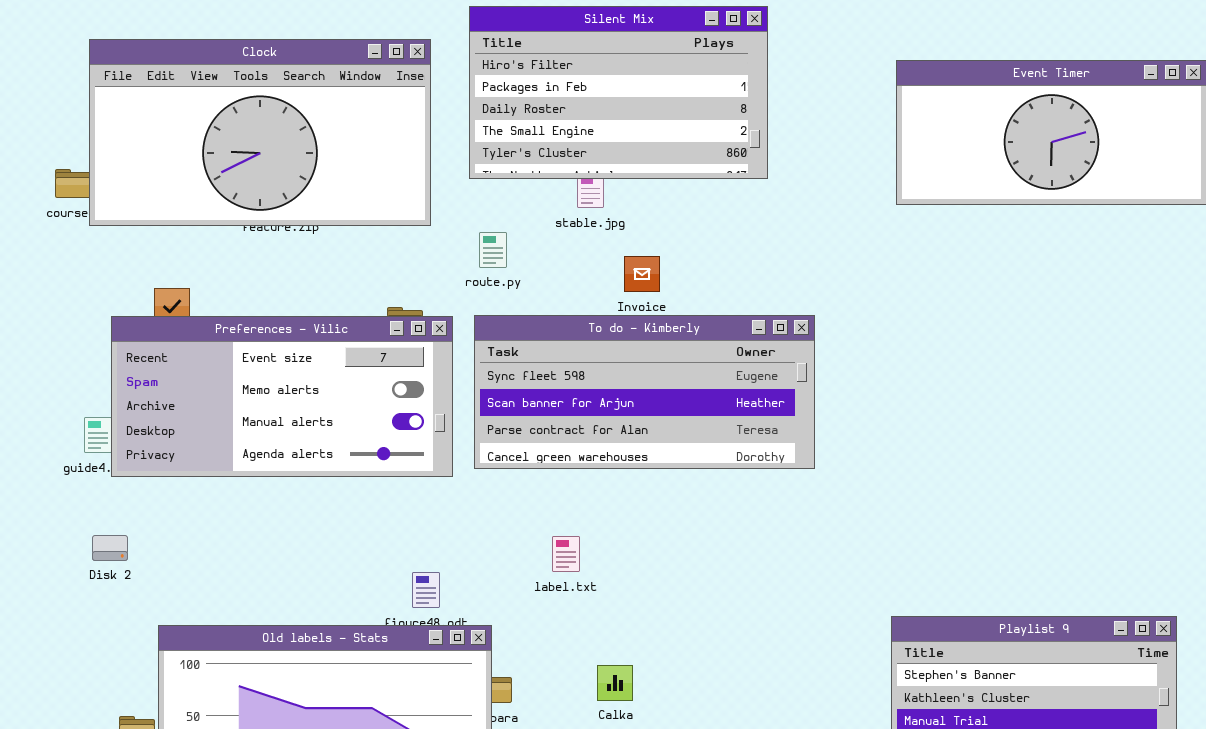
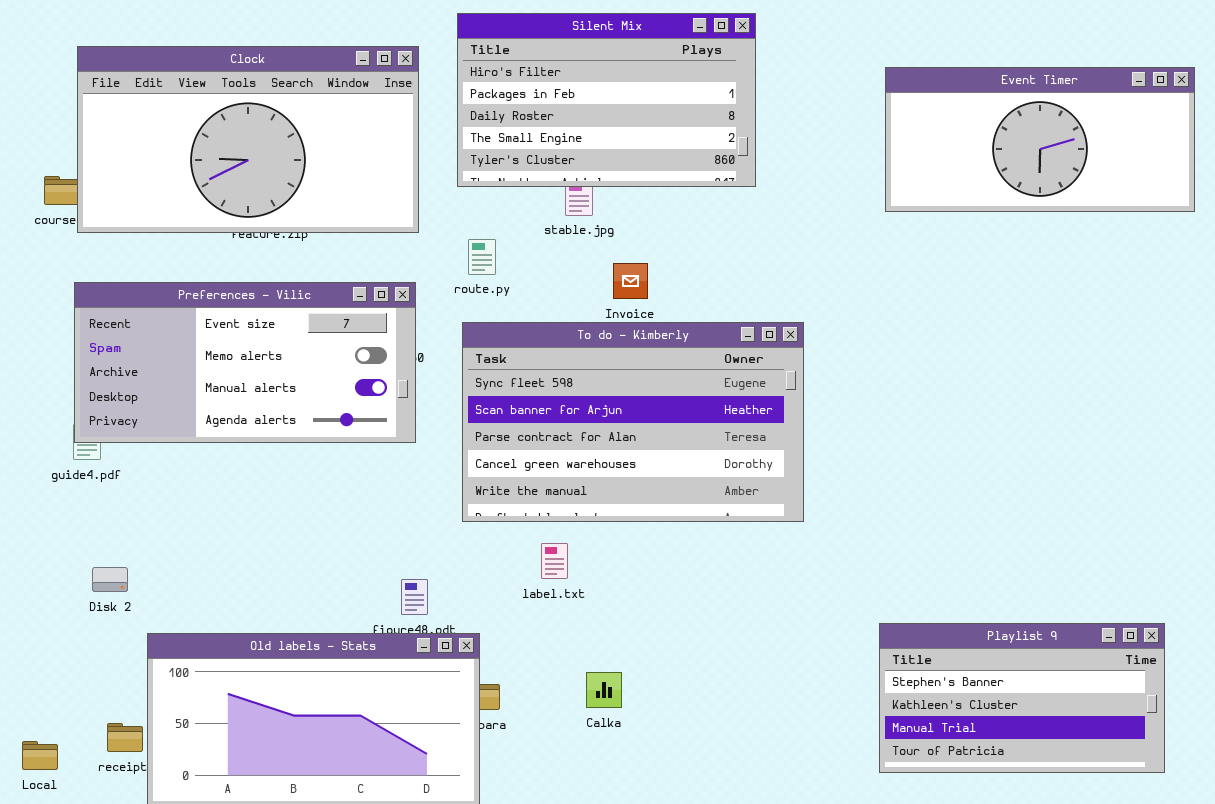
To do - Kimberly: [474,315,815,469] -> [462,322,804,522], resized
Preferences - Vilic: [111,316,453,477] -> [74,282,416,443], moved
Disk 2: [92,535,128,561] -> [92,567,128,592], moved

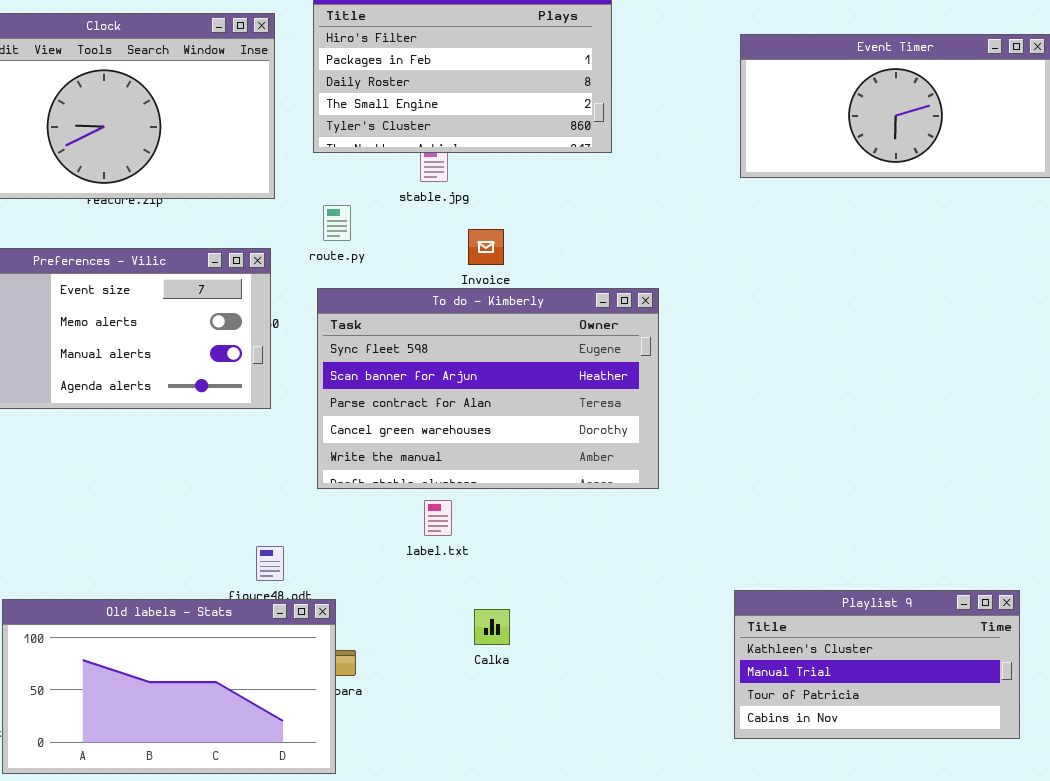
label.txt: [541,543,568,579] -> [424,500,452,536], moved
Playlist 9: [879,623,1165,773] -> [734,590,1020,739], scrolled down 1 row
Calka: [586,672,622,708] -> [474,609,510,645], moved

